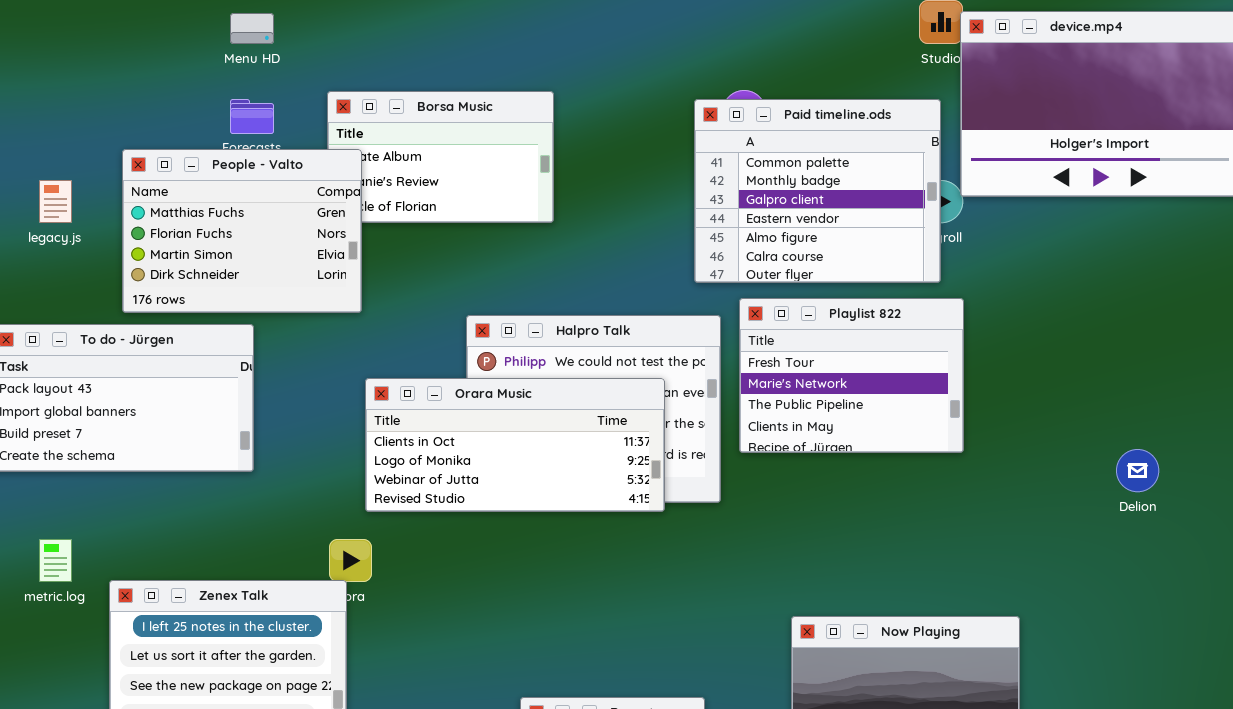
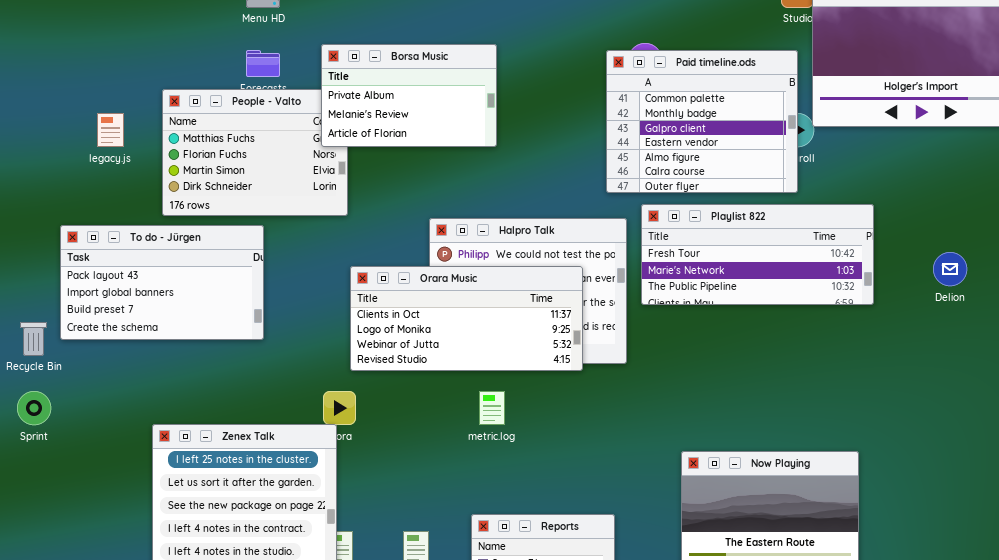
Borsa Music: [327,91,554,223] -> [321,44,497,147], raised
Playlist 822: [739,298,964,453] -> [641,204,874,305], resized
Delion: [1116,449,1159,492] -> [933,252,967,286], moved
metric.log: [39,539,72,582] -> [479,391,505,425], moved

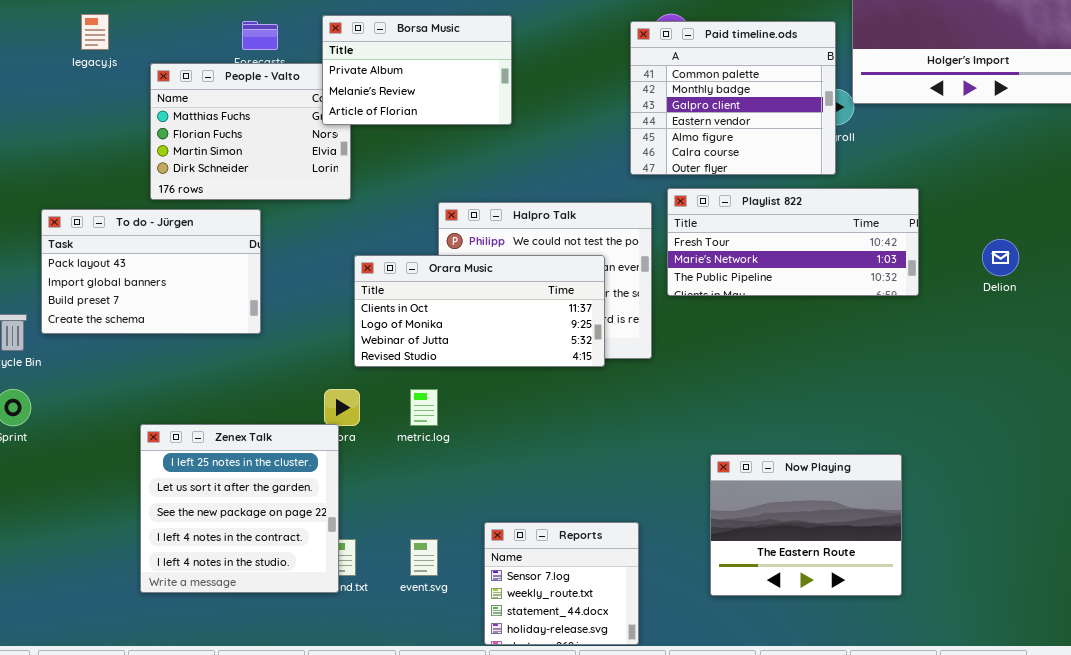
legacy.js: [97,113,124,147] -> [81,14,109,50], moved
metric.log: [479,391,505,425] -> [410,389,438,426], moved

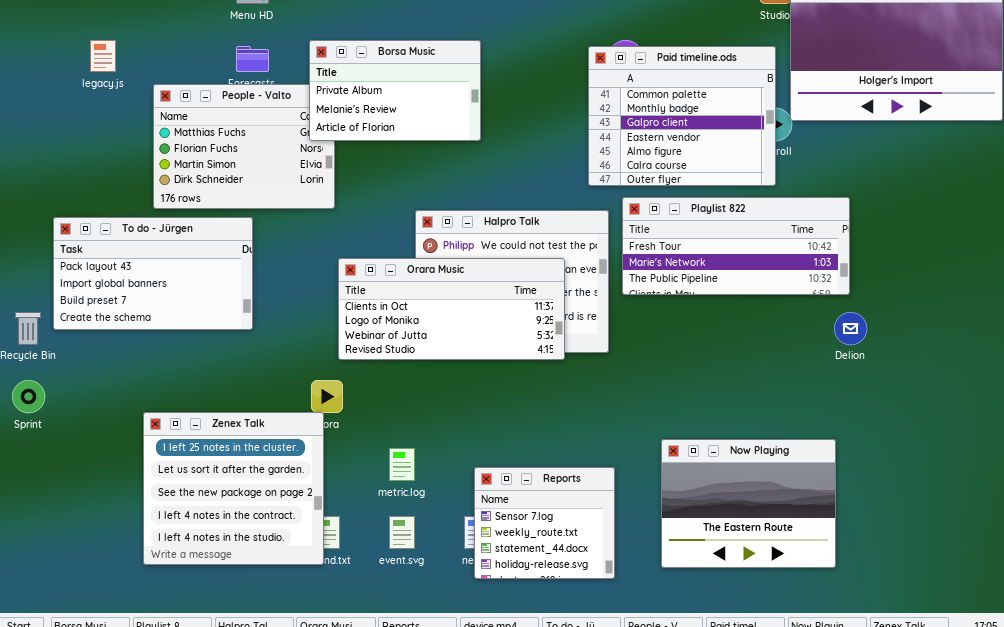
Delion: [982,239,1019,276] -> [834,312,867,345], moved
metric.log: [410,389,438,426] -> [389,448,415,481], moved
Reports: [484,522,639,645] -> [474,467,615,579], moved

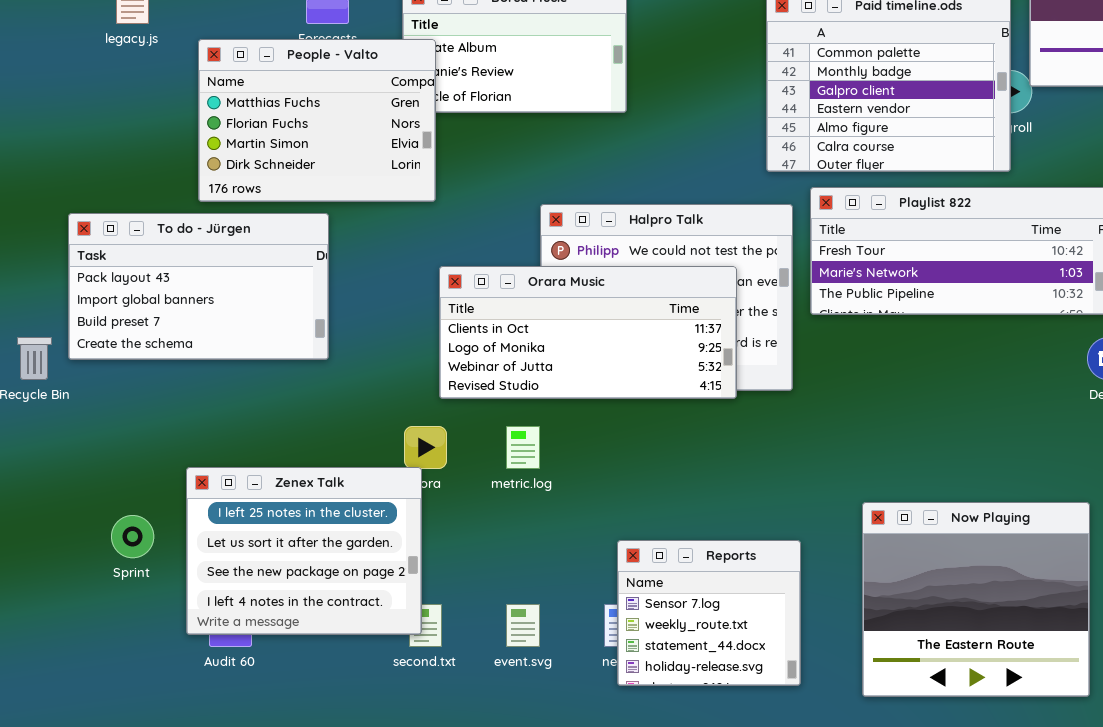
People - Valto: [153,84,335,209] -> [198,39,436,202], raised
Sprint: [12,380,45,413] -> [111,515,154,558], moved
Zenex Talk: [143,412,324,565] -> [186,467,422,635], resized
Now Playing: [661,439,836,568] -> [862,502,1090,697], resized
metric.log: [389,448,415,481] -> [506,426,540,469], moved

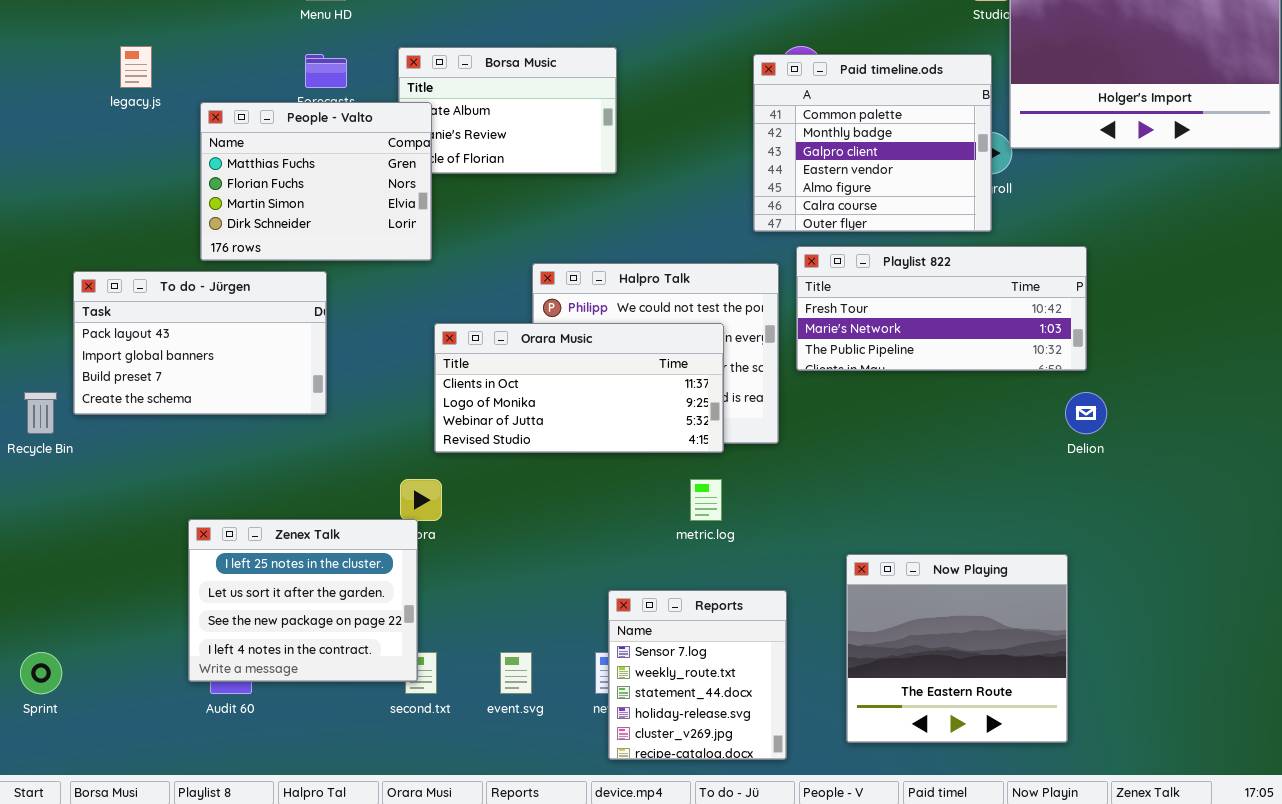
metric.log: [506,426,540,469] -> [690,479,722,521], moved
Sprint: [111,515,154,558] -> [20,652,62,694], moved
Reports: [617,540,801,686] -> [608,590,787,760], resized

